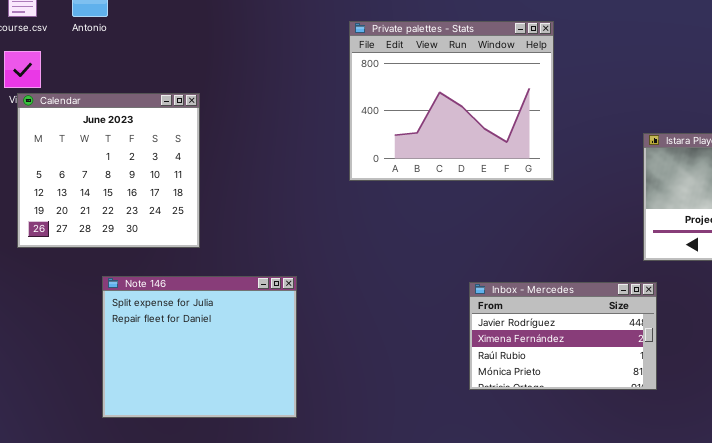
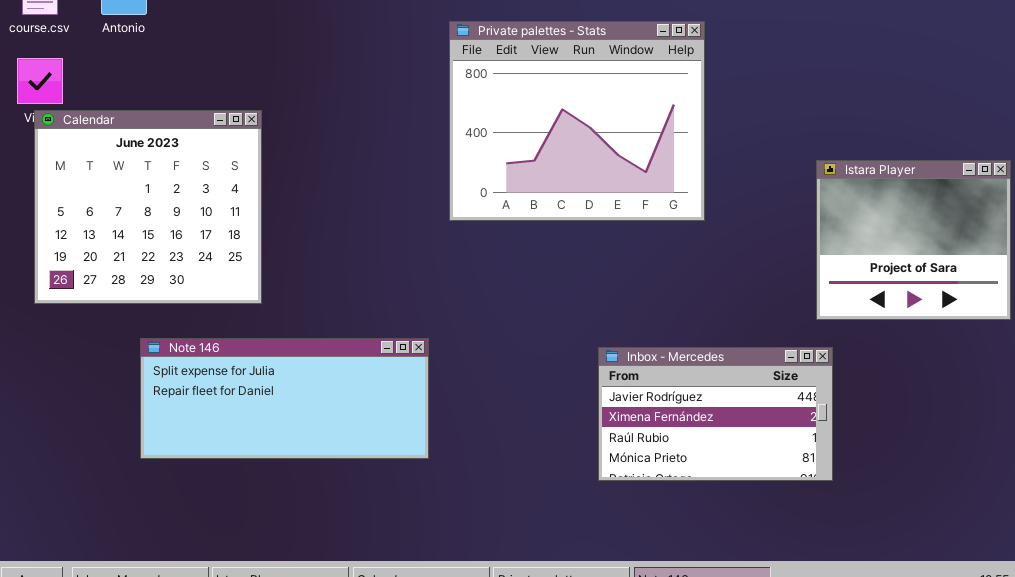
Note 146: [102,276,297,418] -> [140,338,429,459], resized

